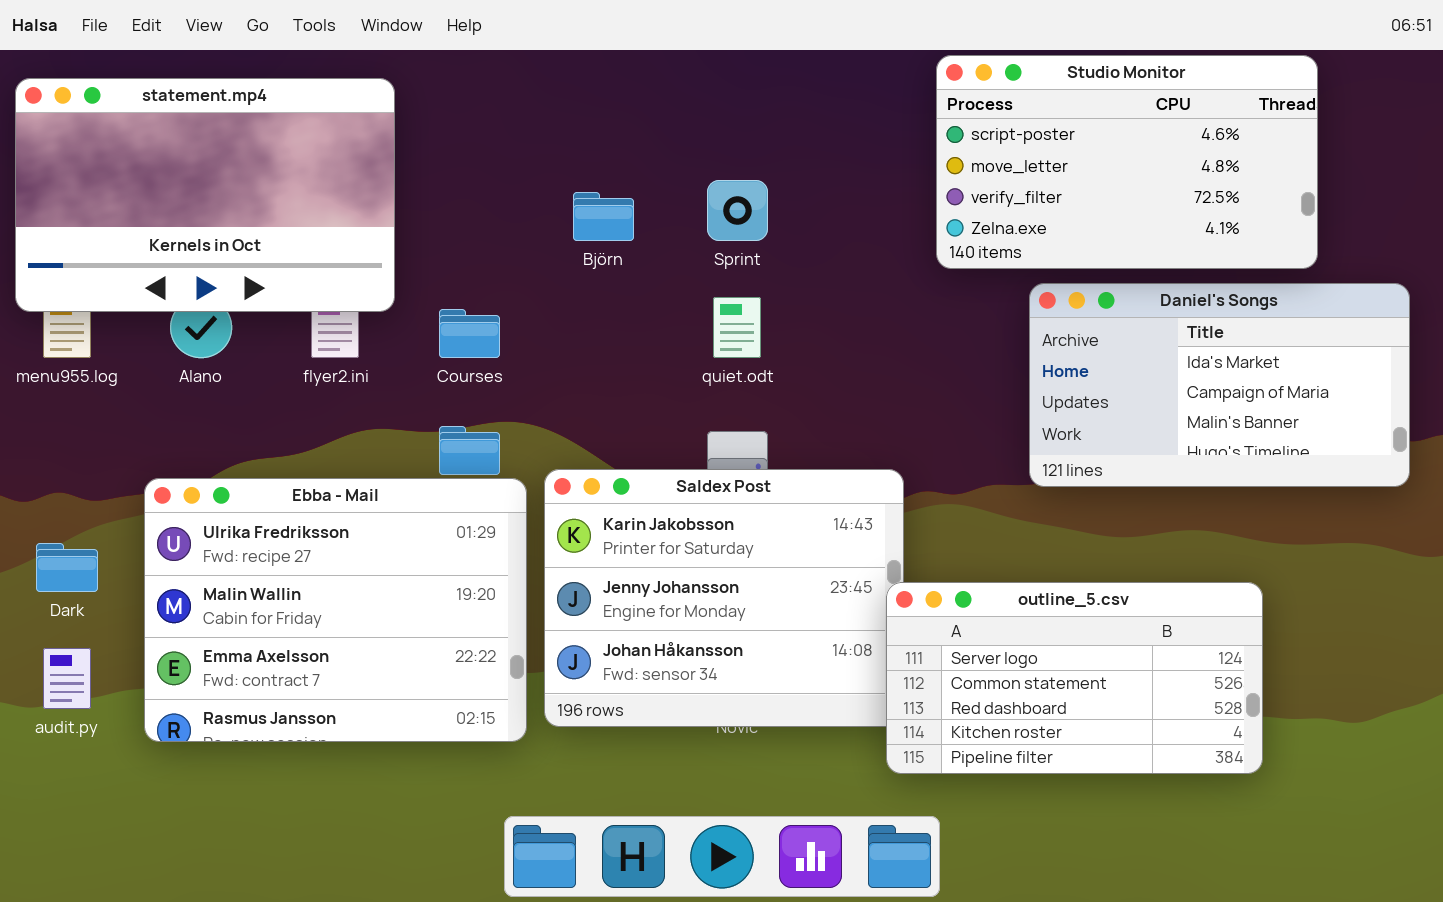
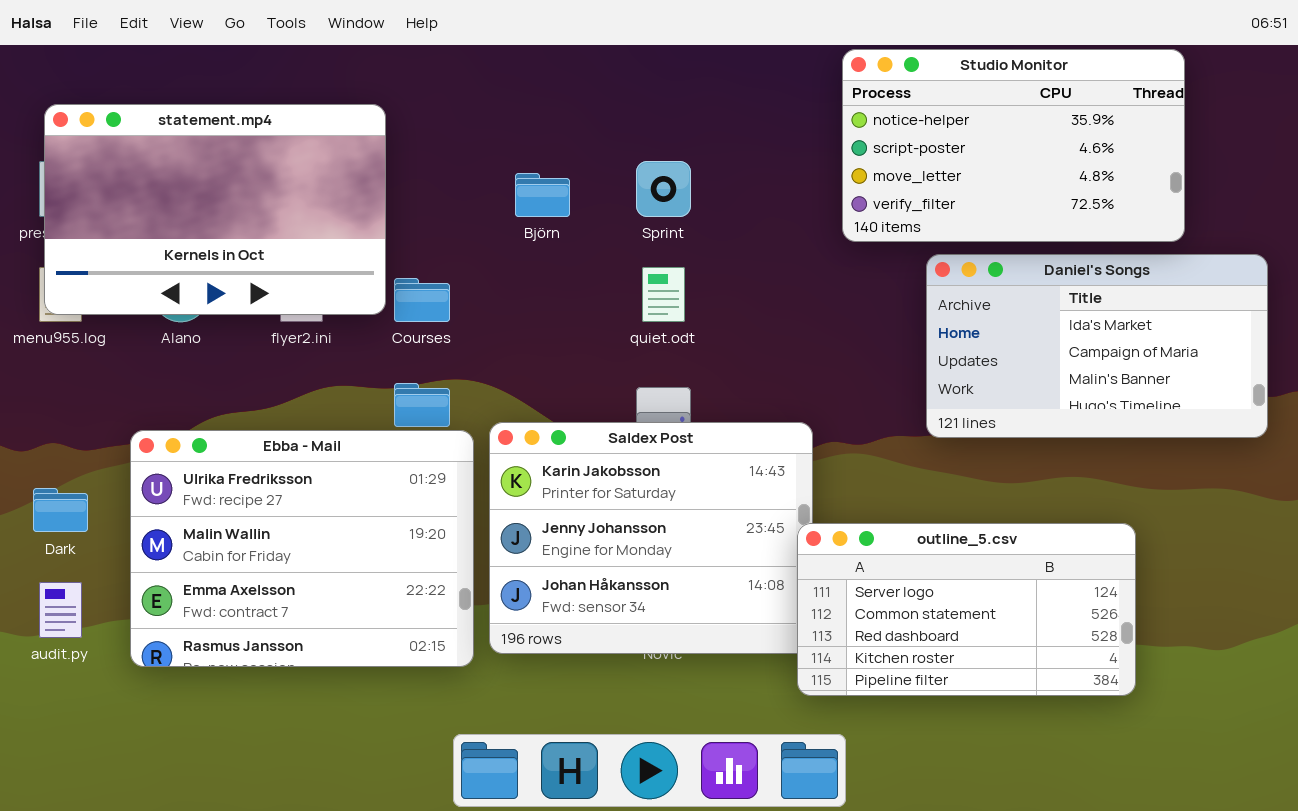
Studio Monitor: [936,55,1318,269] -> [842,49,1185,242], scrolled up 1 row
statement.mp4: [15,78,395,312] -> [44,104,386,315], moved

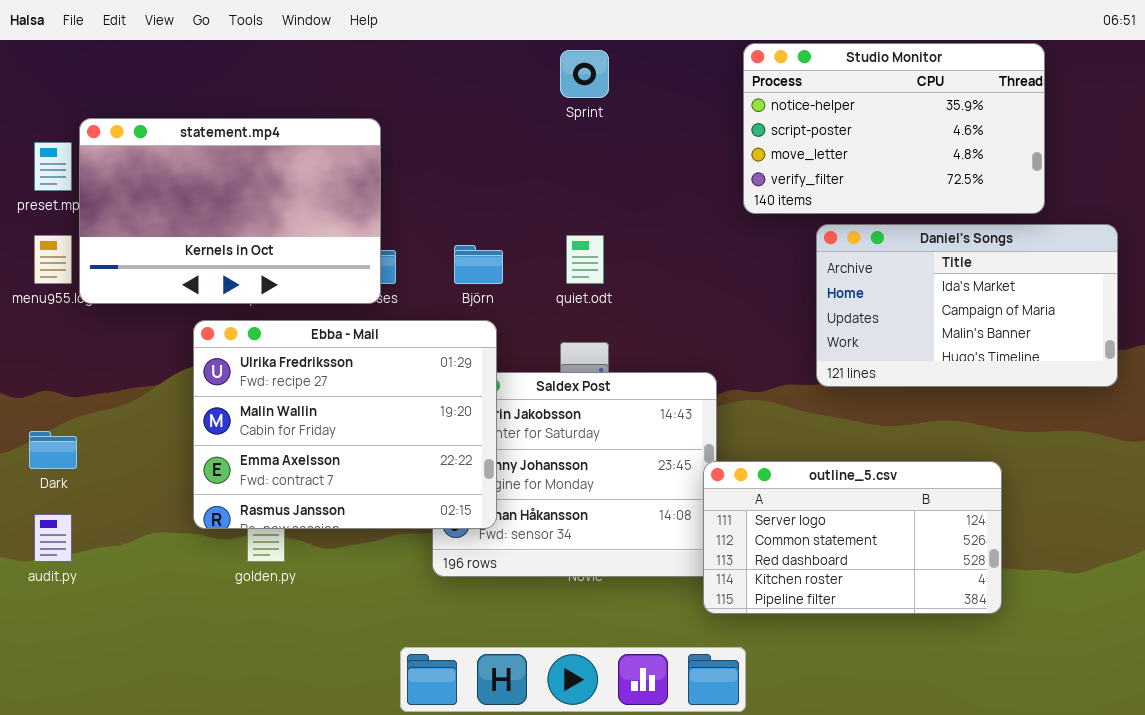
statement.mp4: [44,104,386,315] -> [79,118,381,304], moved
Sprint: [636,161,691,217] -> [560,50,609,98], moved
Björn: [515,173,570,217] -> [454,245,503,284], moved
Ebba - Mail: [130,430,474,667] -> [193,320,497,529], moved

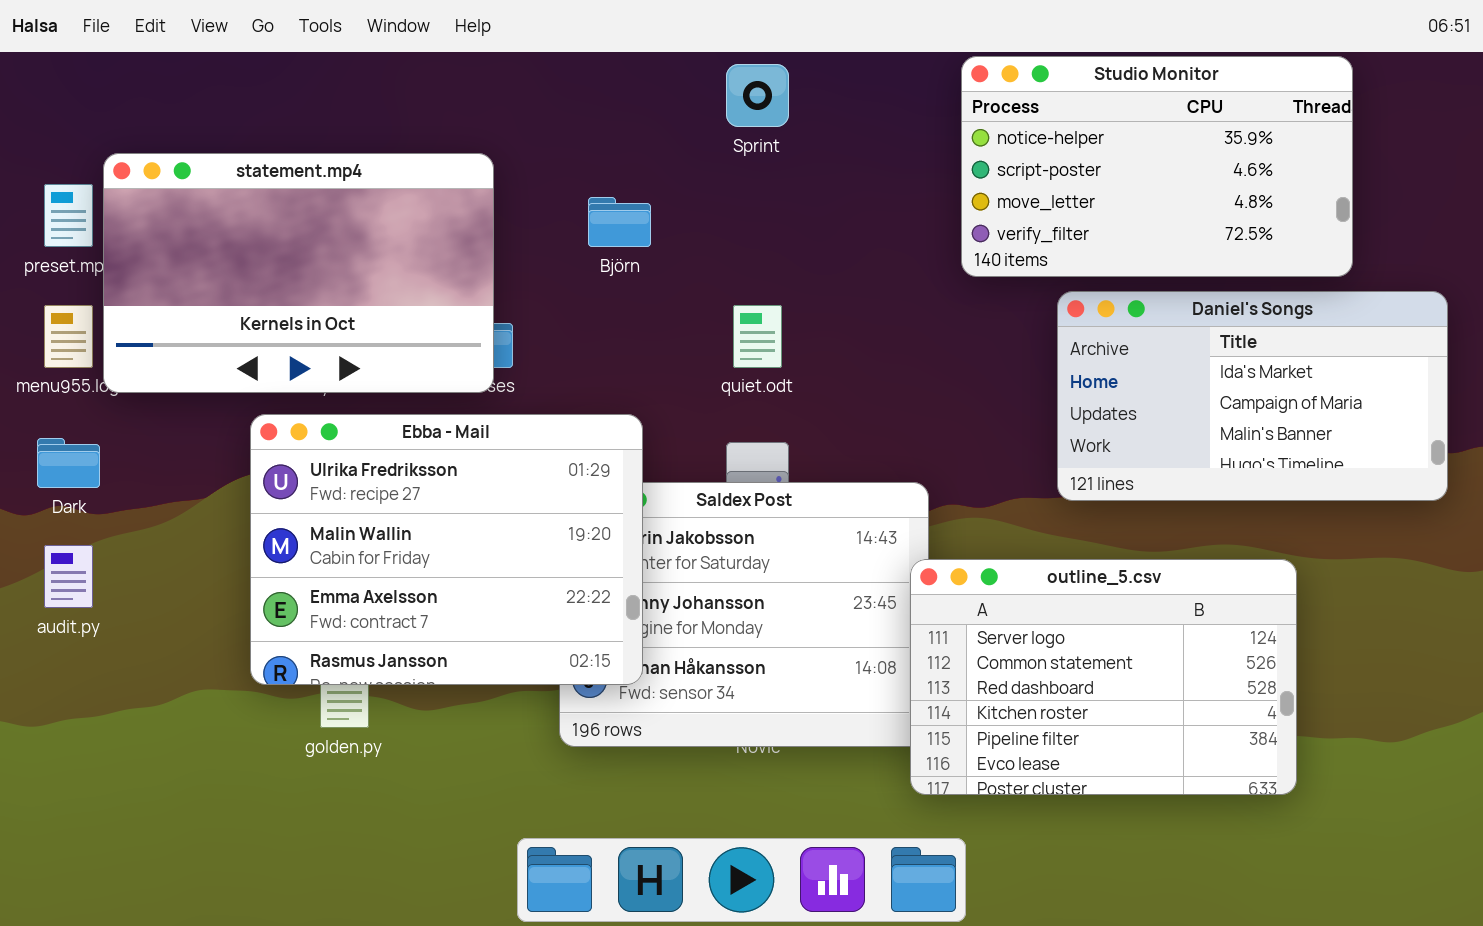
Björn: [454,245,503,284] -> [588,197,651,247], moved
Dark: [29,431,77,469] -> [37,438,100,488], moved
outline_5.csv: [703,461,1002,614] -> [910,559,1297,795], resized
audit.py: [34,514,72,562] -> [44,545,93,608], moved

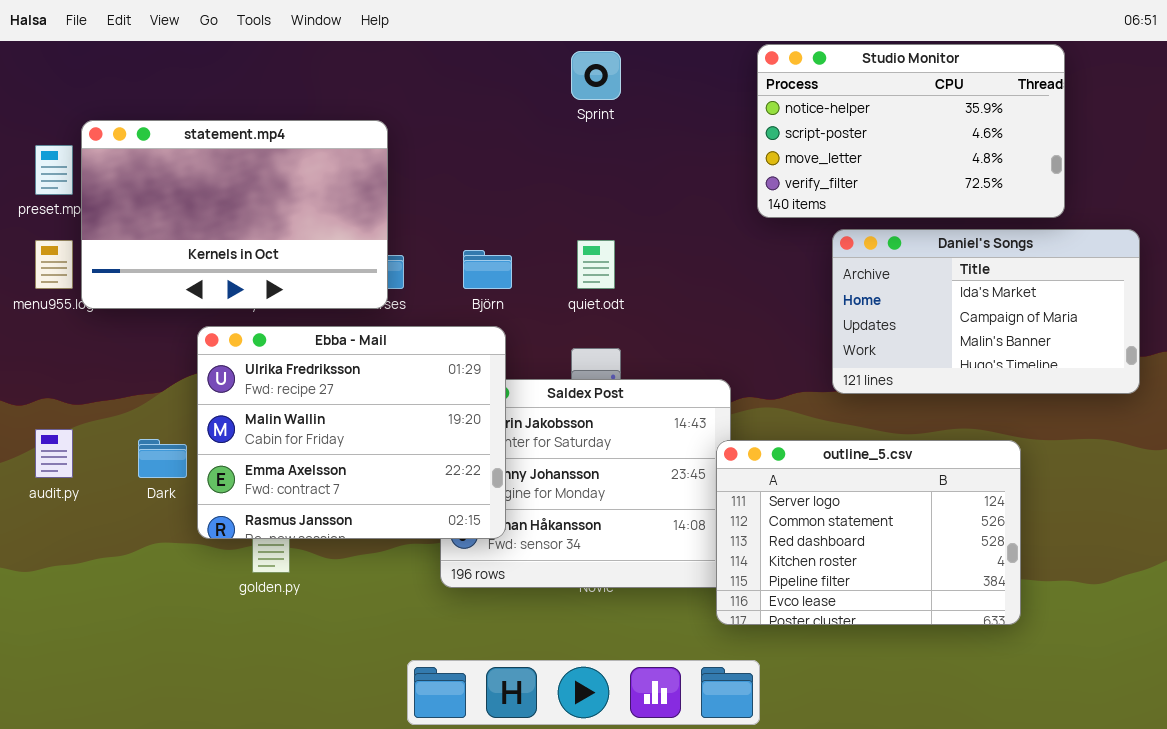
Björn: [588,197,651,247] -> [463,250,512,289], moved
Dark: [37,438,100,488] -> [138,439,187,478], moved

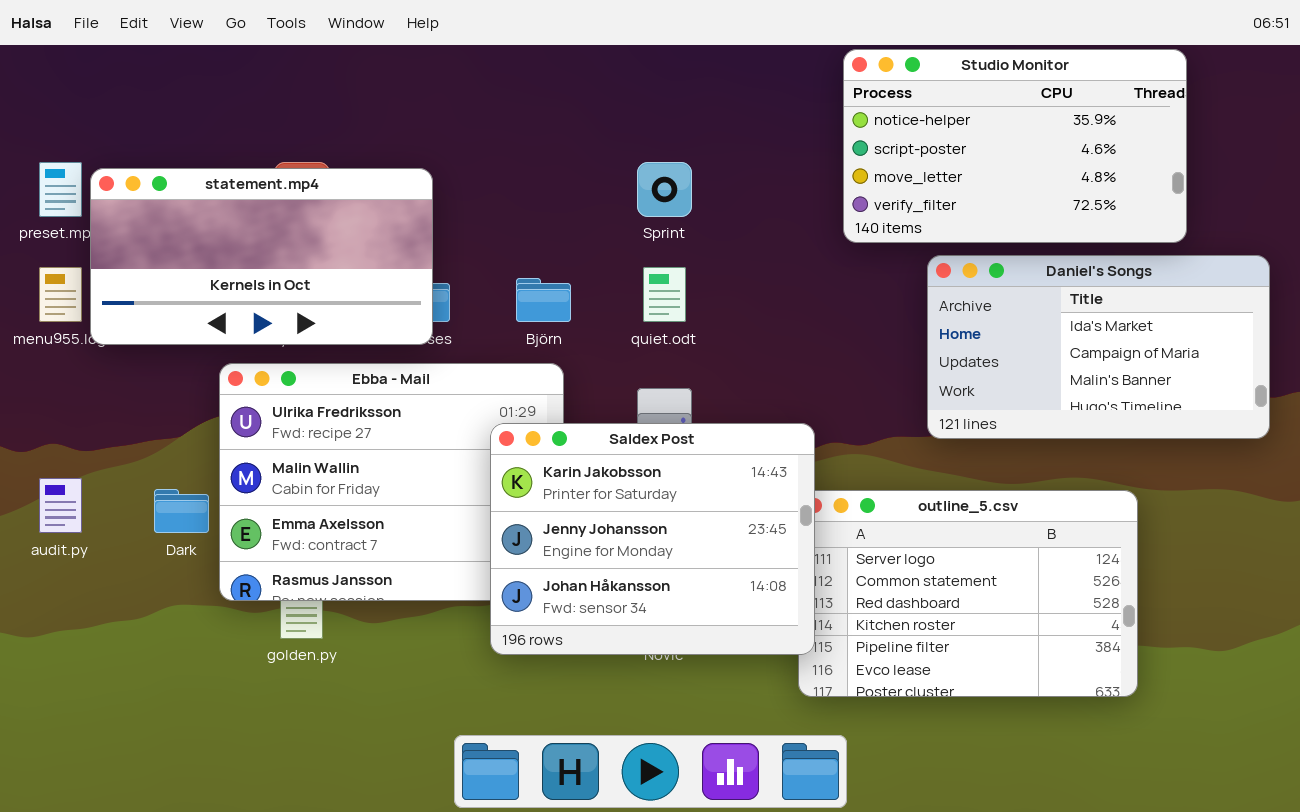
Sprint: [571,51,621,100] -> [637,162,692,217], moved
statement.mp4: [81,120,388,309] -> [90,168,433,345], resized
Saldex Post: [440,379,731,588] -> [490,423,815,655], raised

